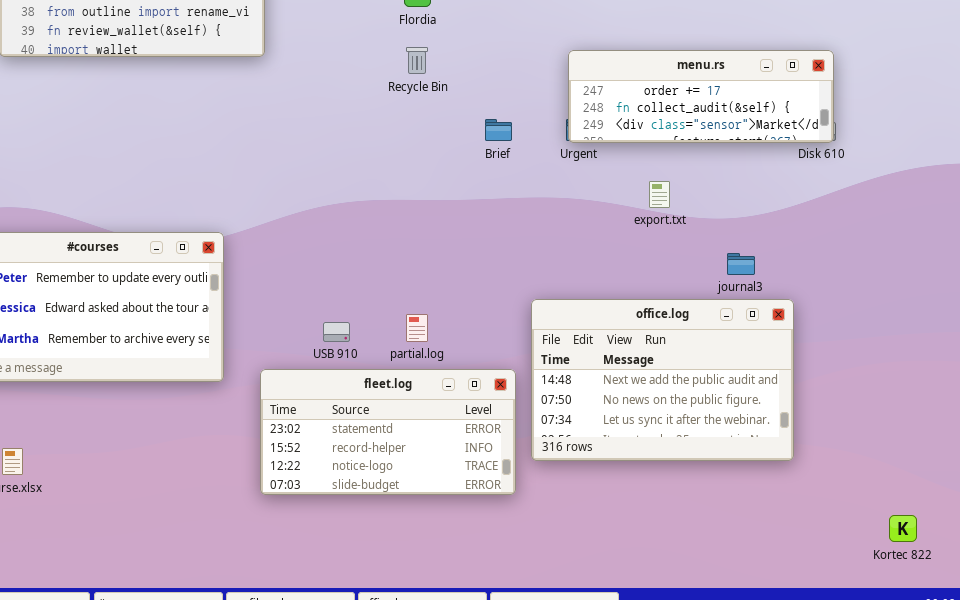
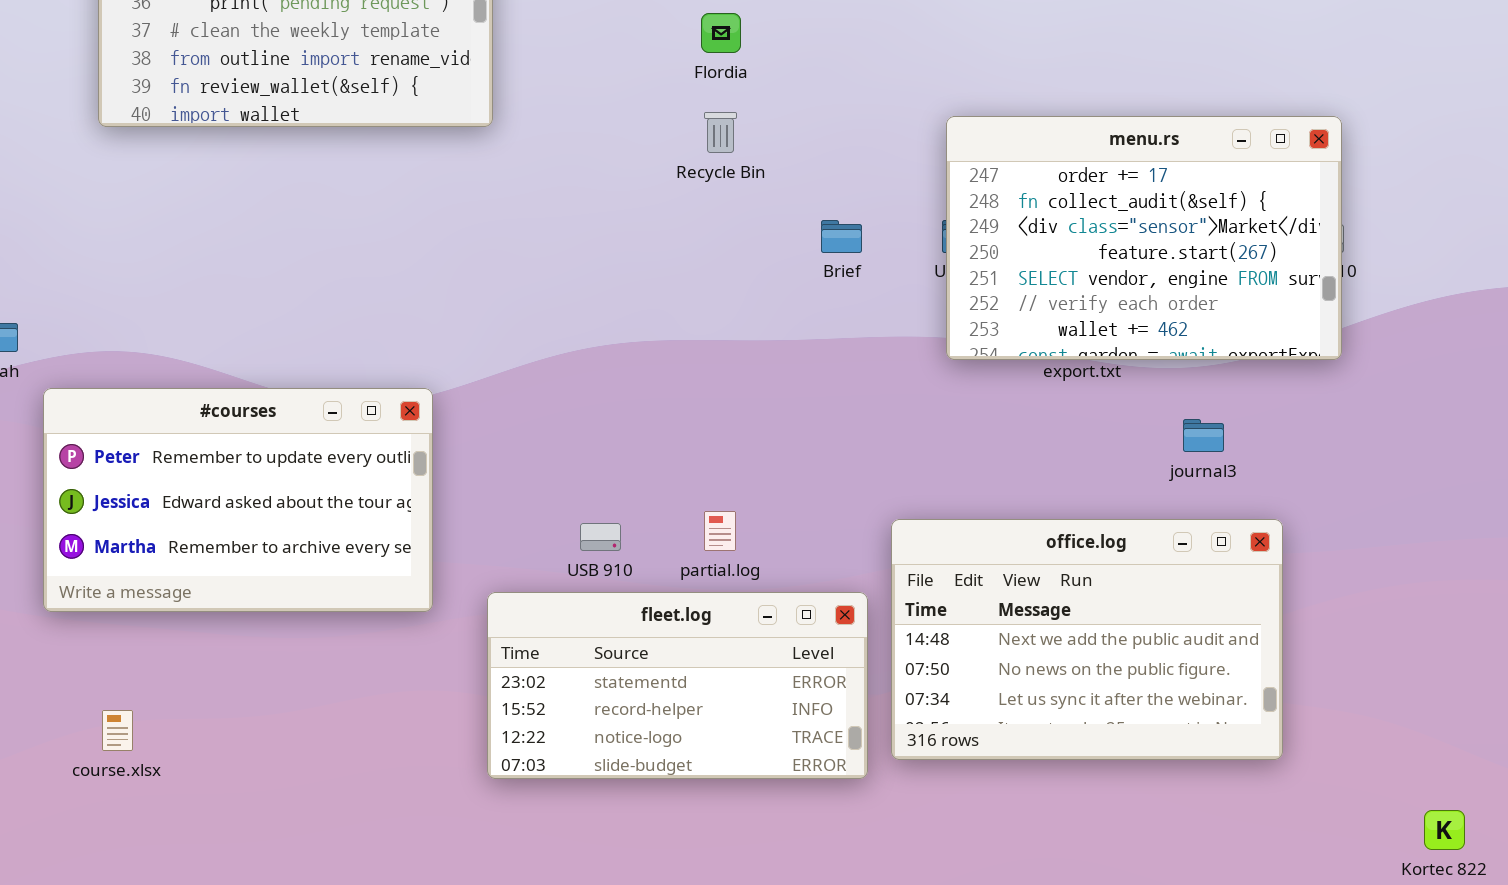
menu.rs: [568,50,834,143] -> [946,116,1342,360], resized
office.log: [531,299,794,461] -> [891,519,1283,760], moved

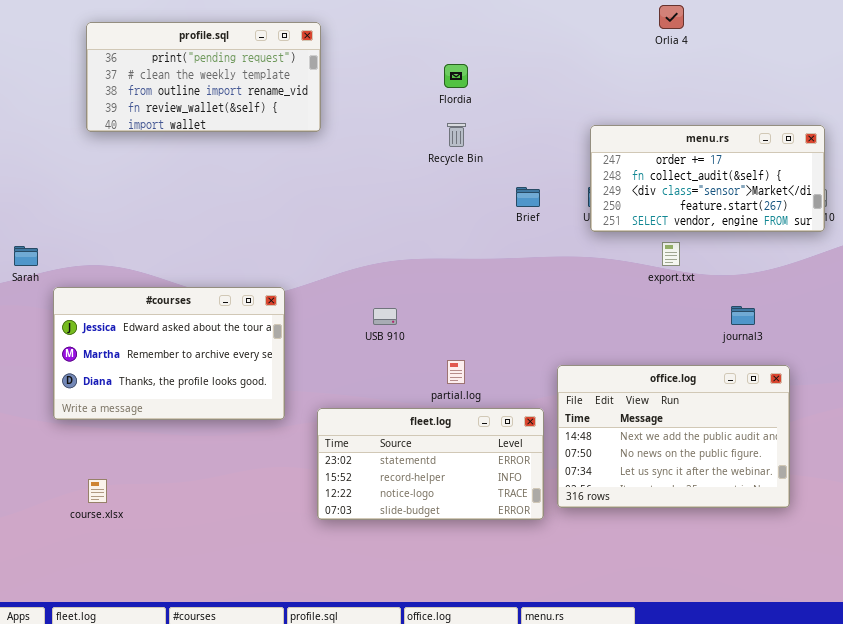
menu.rs: [946,116,1342,360] -> [590,125,825,232], resized
#courses: [43,388,433,612] -> [53,287,285,420], scrolled down 1 row
USB 910: [580,523,621,551] -> [373,308,397,325], moved

